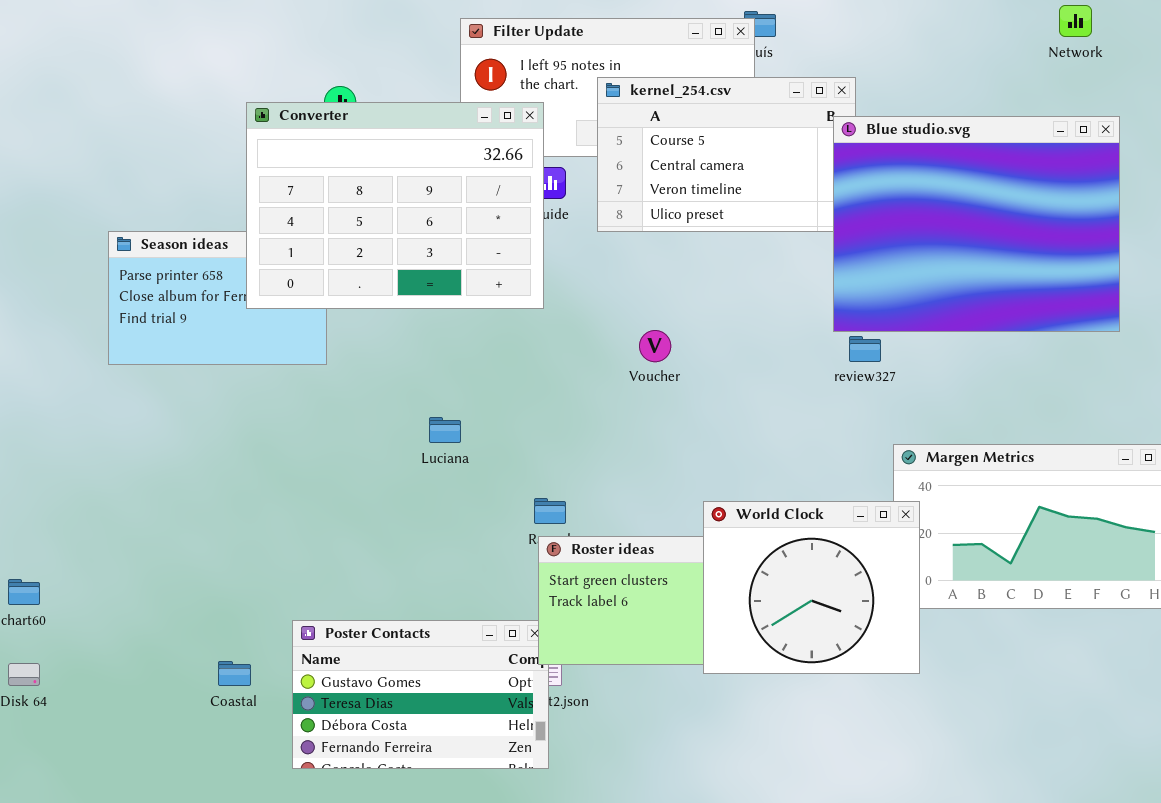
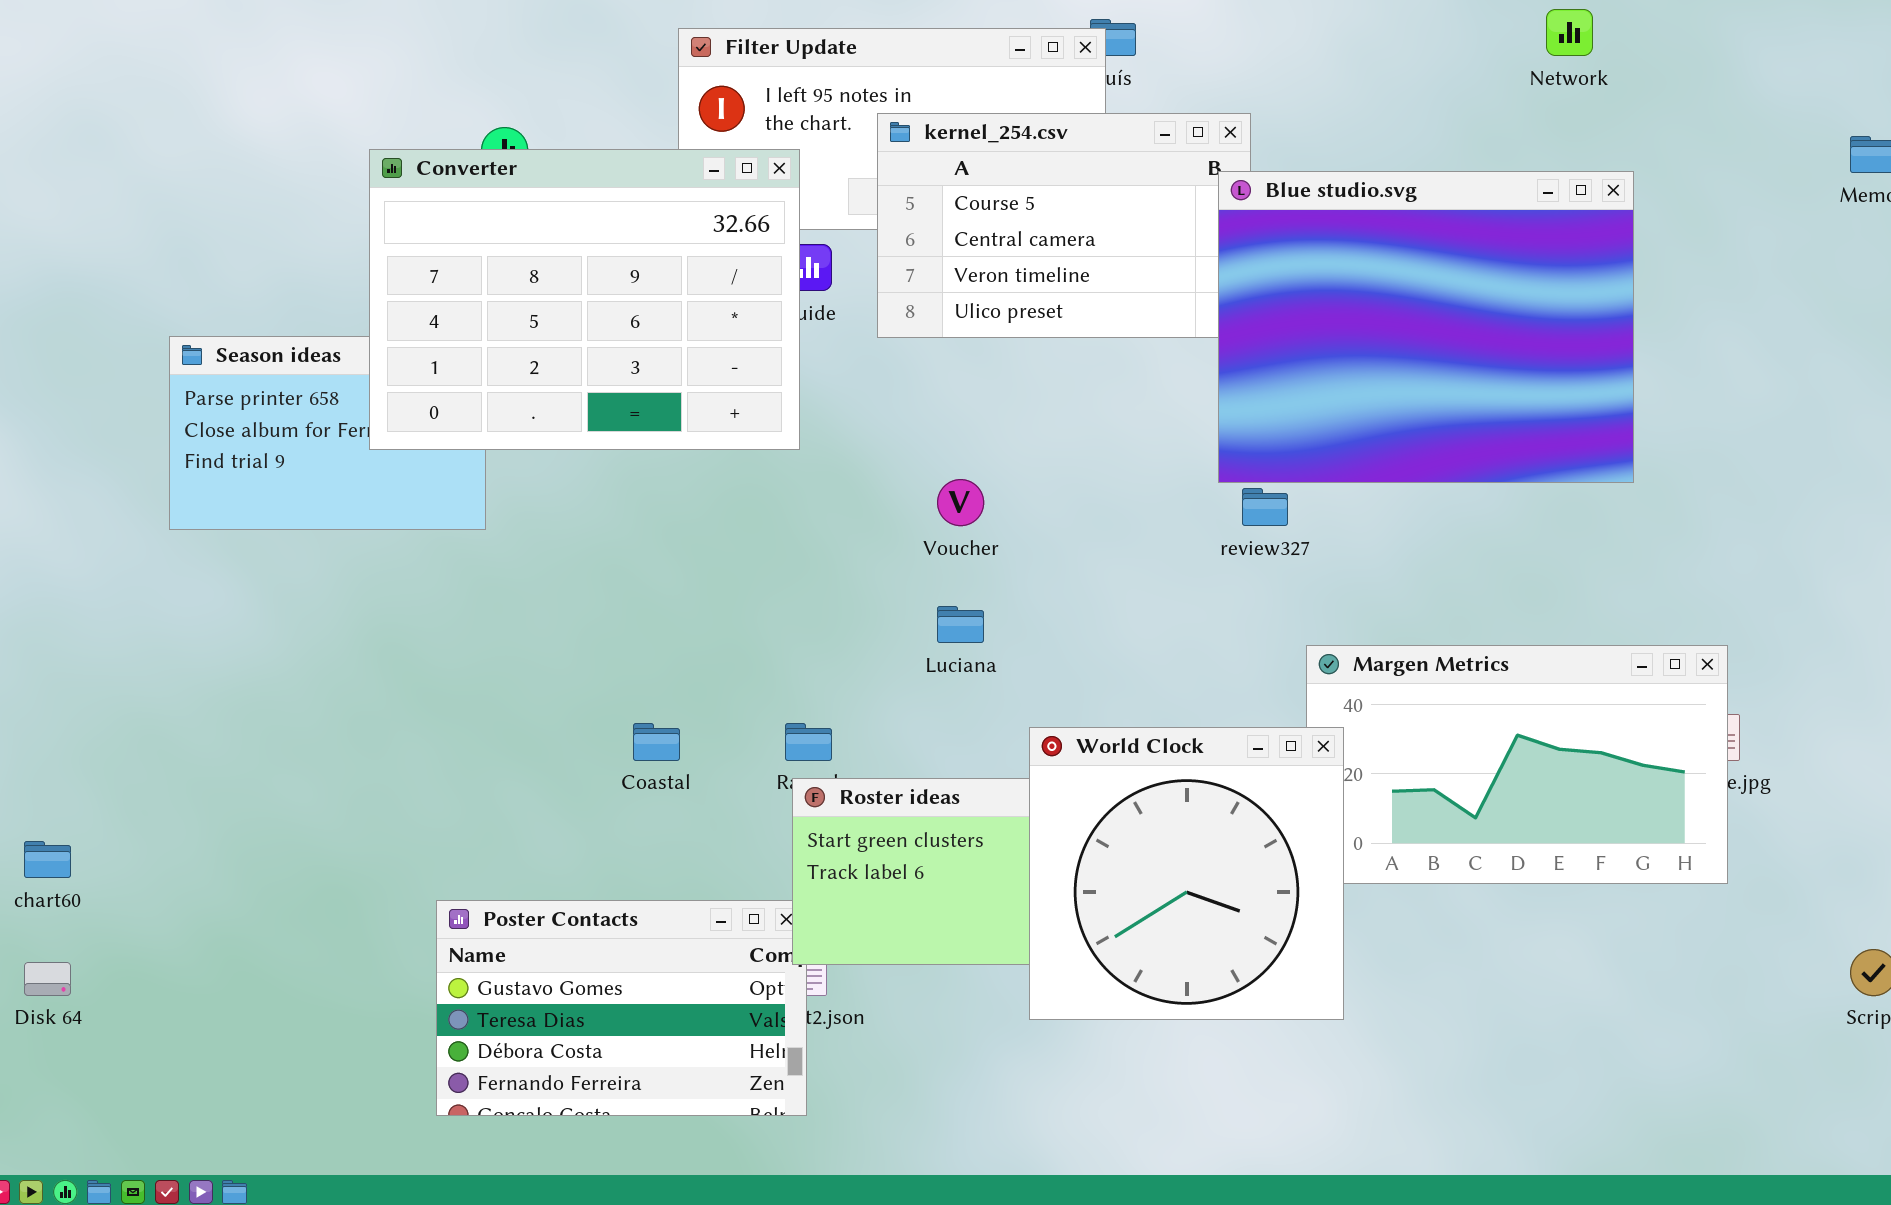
Luciana: [429,417,461,443] -> [937,606,984,643], moved
World Clock: [703,501,920,674] -> [1029,727,1344,1020], resized
Coastal: [218,661,251,686] -> [633,723,680,761], moved

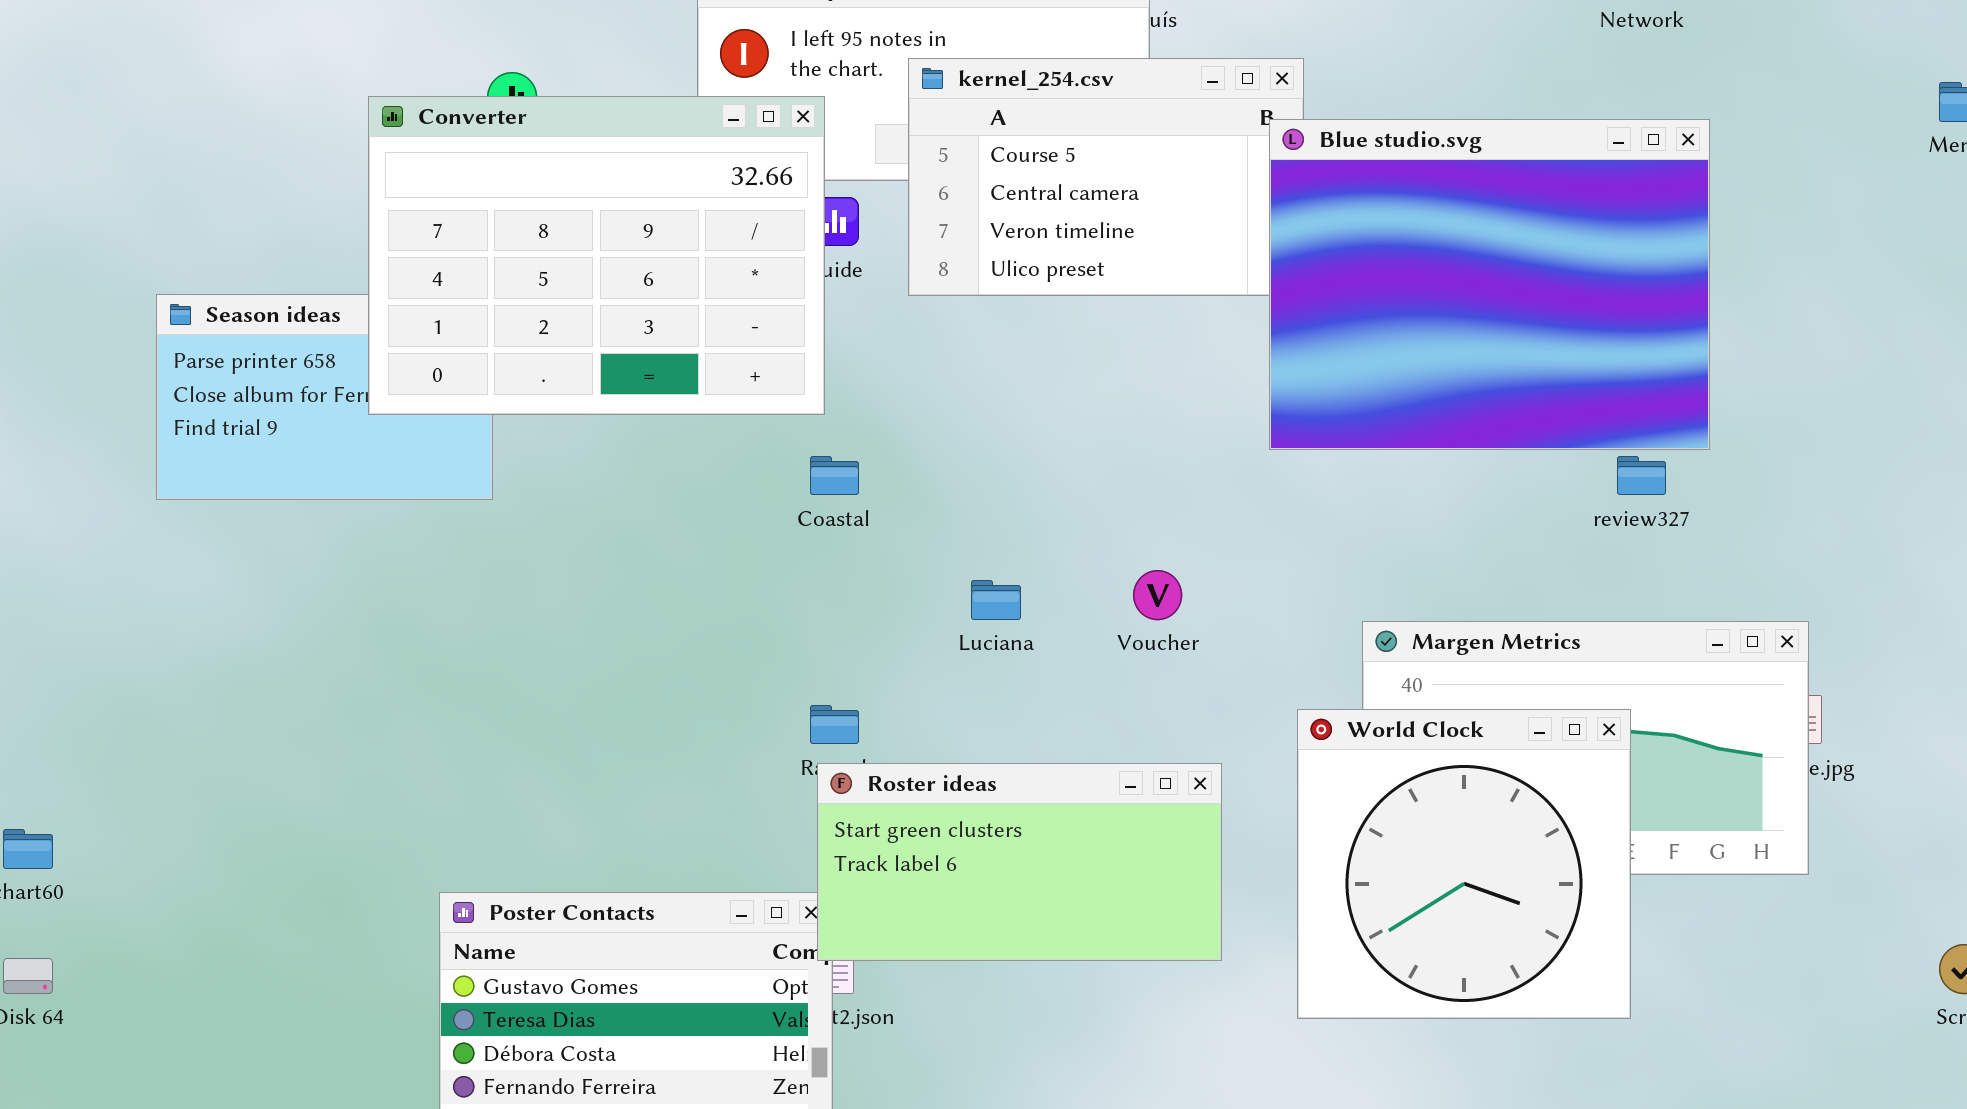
Voucher: [937,479,984,526] -> [1133,570,1182,620], moved
review327: [1242,488,1288,526] -> [1617,456,1666,495], moved
Coastal: [633,723,680,761] -> [810,456,859,495], moved
World Clock: [1029,727,1344,1020] -> [1297,709,1631,1019], moved

